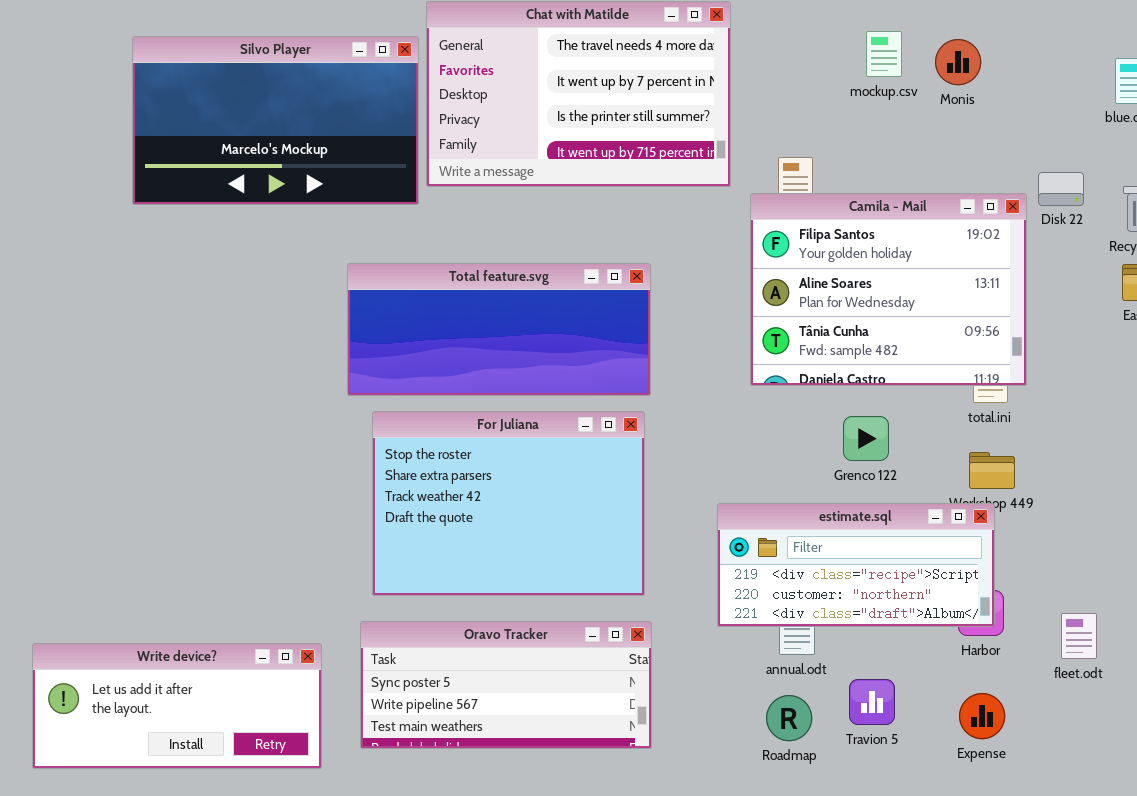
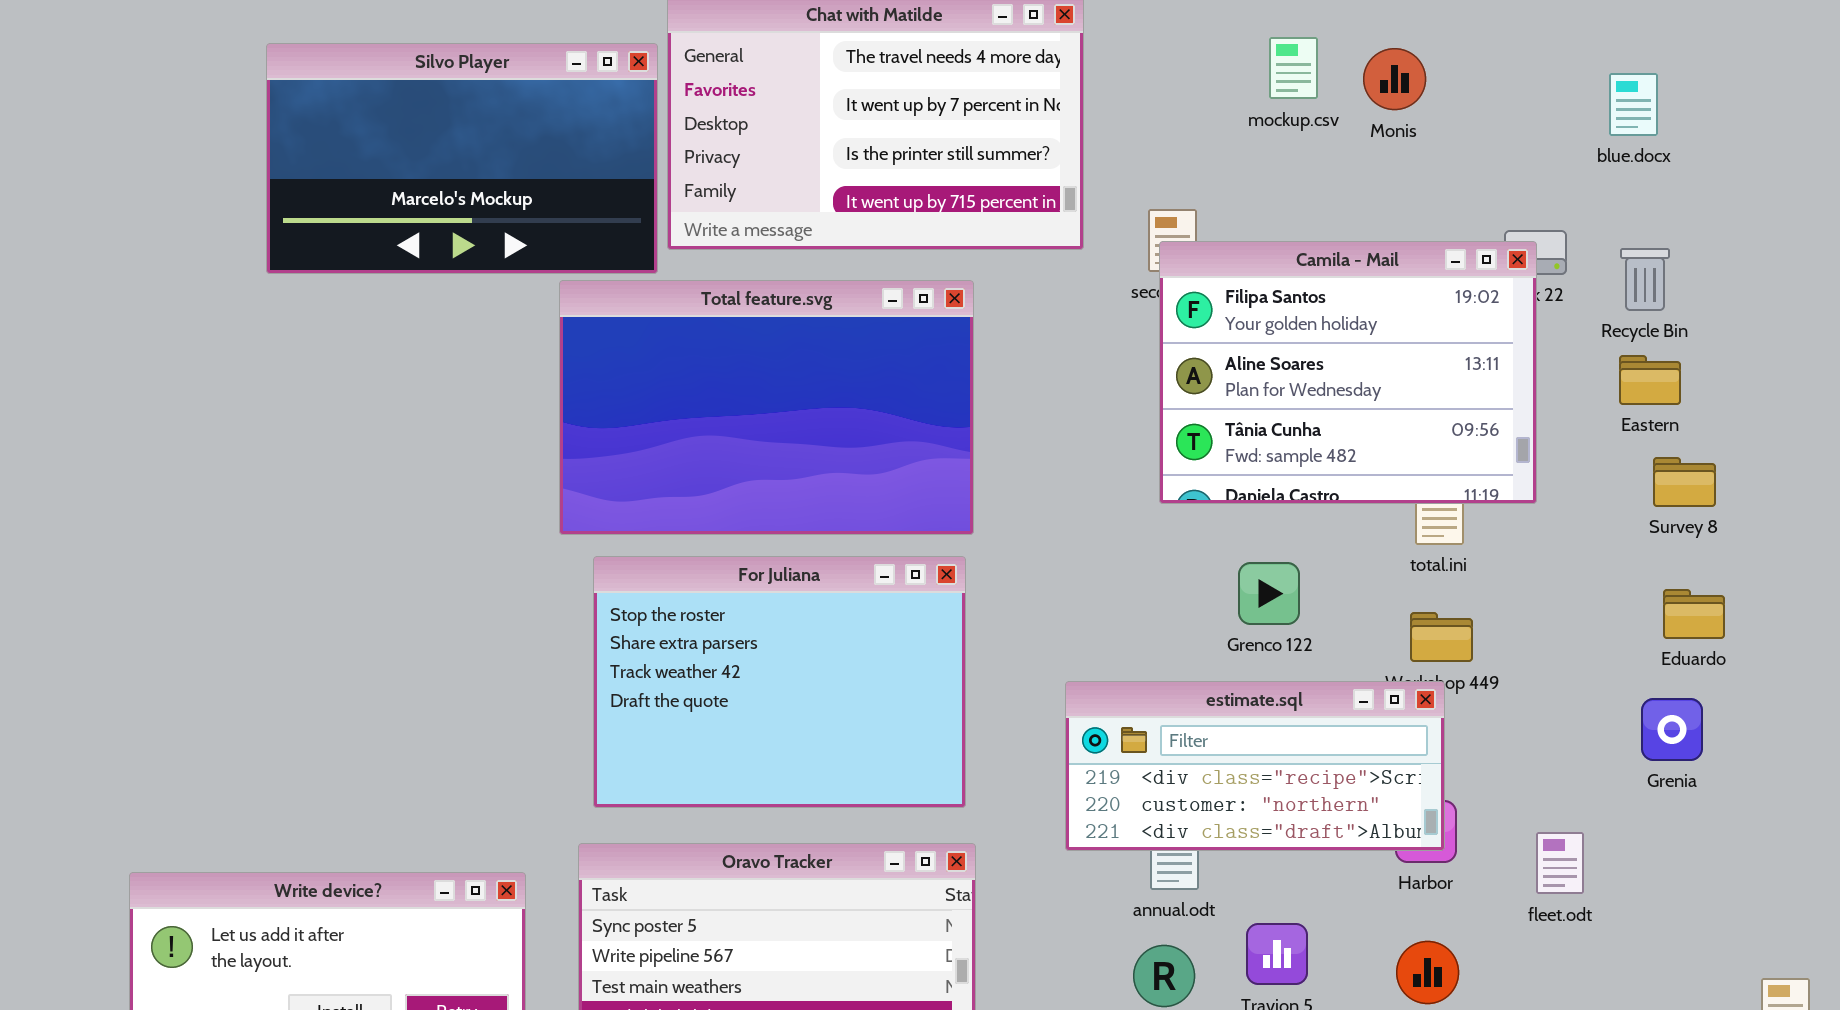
Camila - Mail: [750,193,1027,386] -> [1159,241,1537,504], moved
Total feature.svg: [347,263,651,396] -> [559,280,974,535], resized

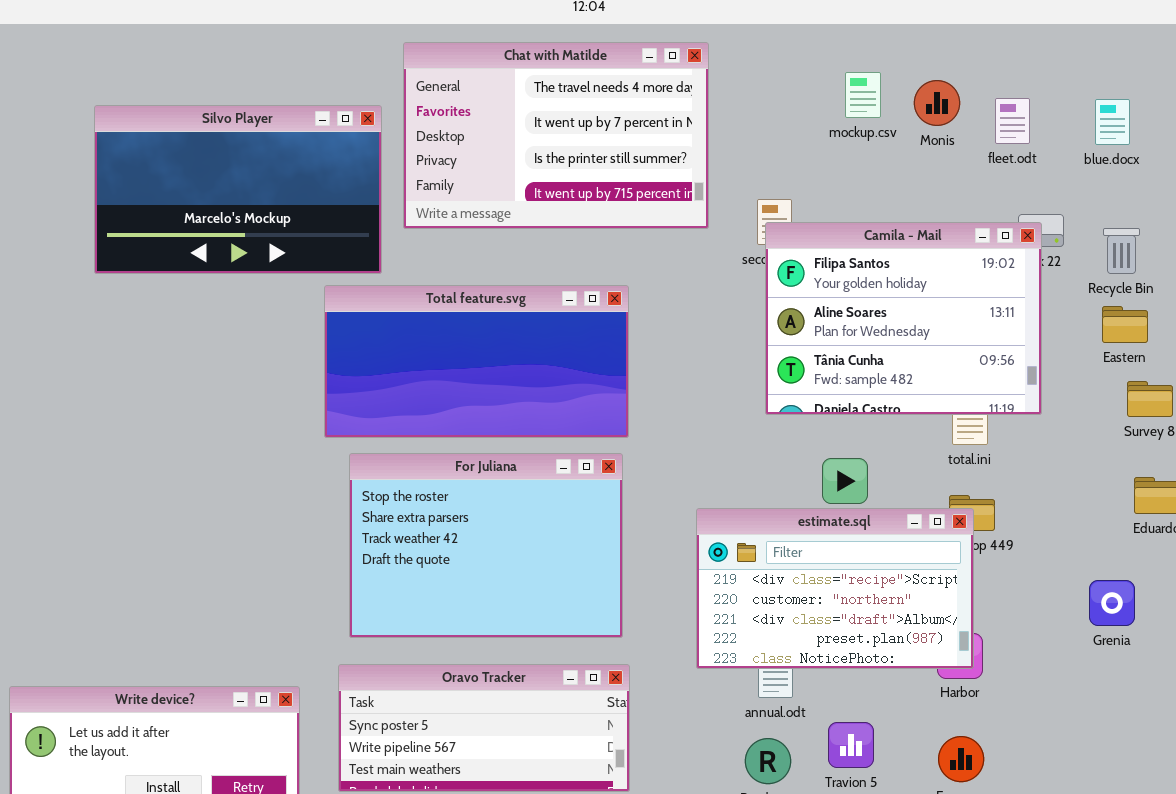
Silvo Player: [266,43,658,274] -> [94,105,382,274], moved
Total feature.svg: [559,280,974,535] -> [324,285,629,438], resized
estimate.sql: [1065,681,1445,851] -> [696,508,974,669], resized
Grenia: [1641,698,1703,761] -> [1089,580,1135,626], moved
fleet.odt: [1536,832,1584,894] -> [995,98,1030,144], moved

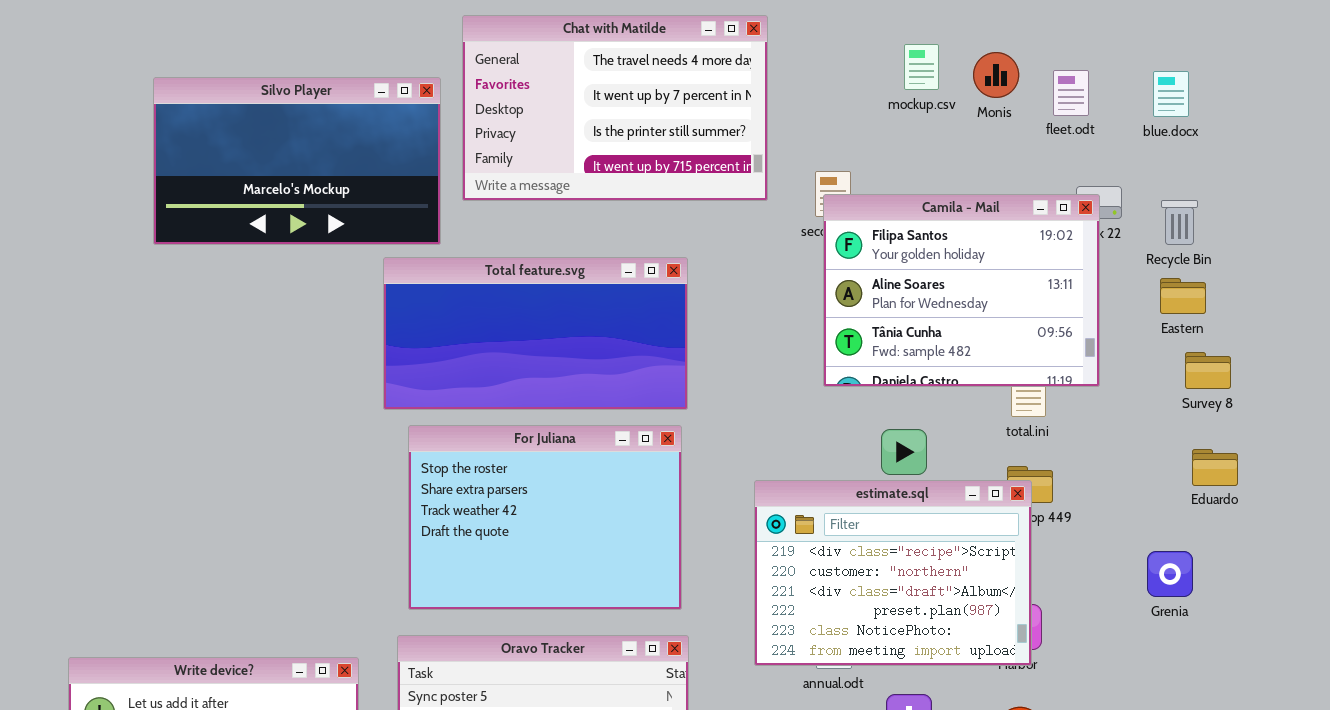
estimate.sql: [696,508,974,669] -> [754,480,1032,666], resized

